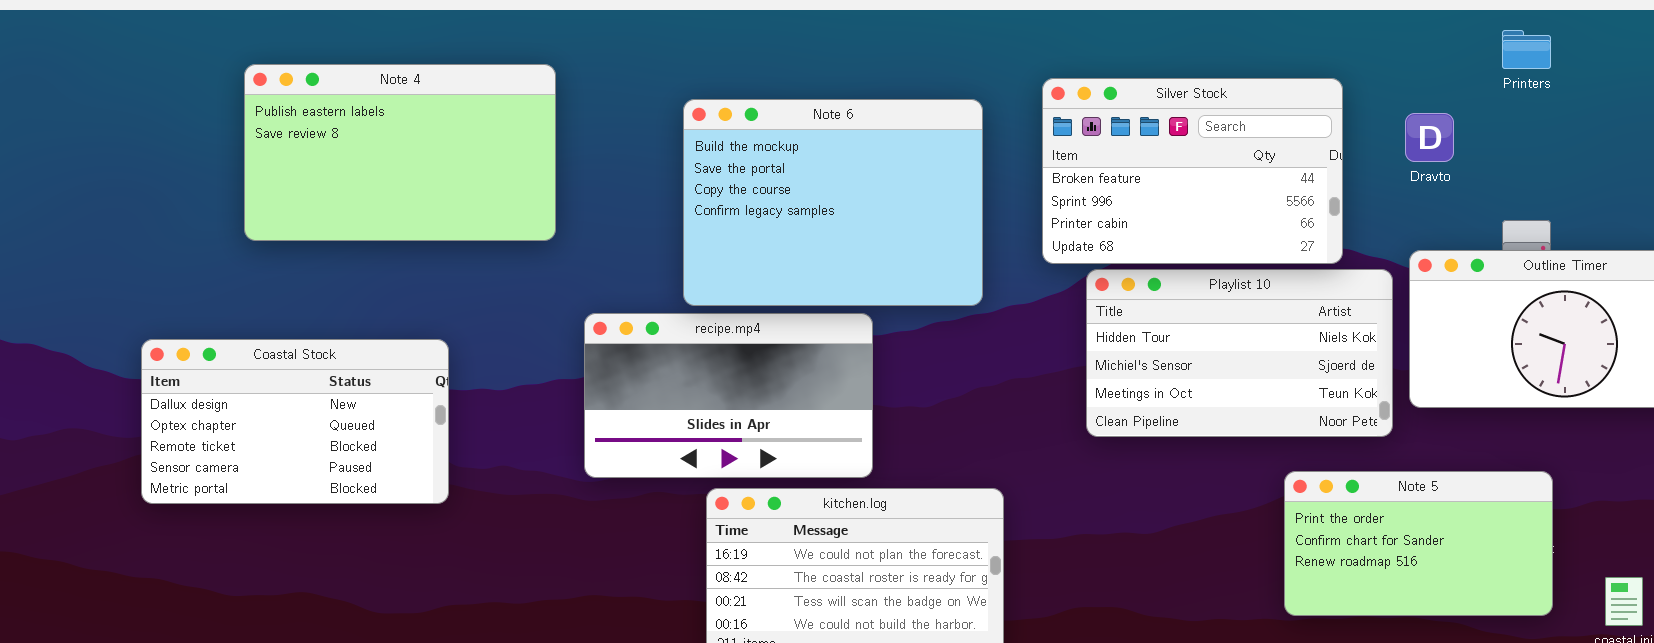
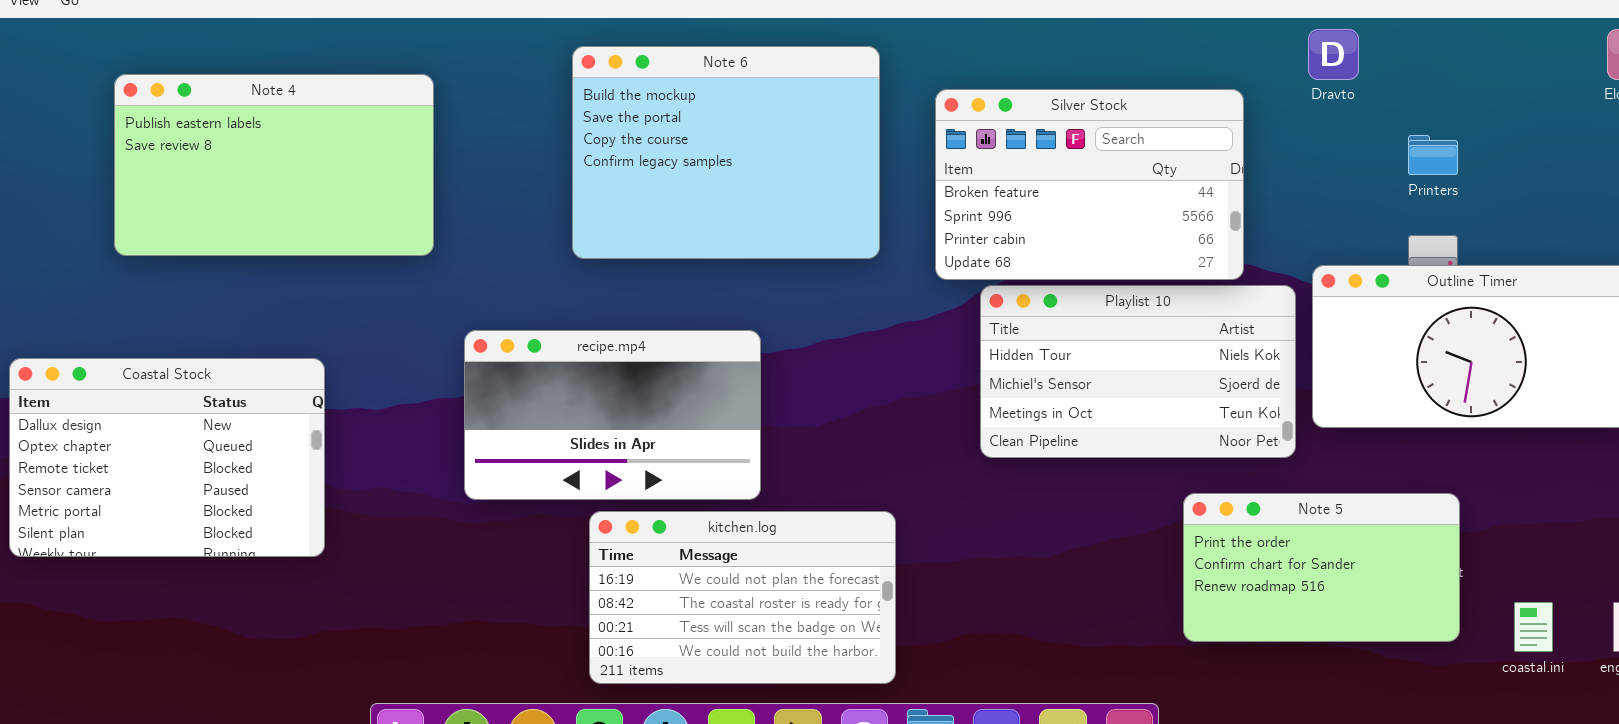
Printers: [1502,30,1551,69] -> [1408,135,1458,175], moved
Note 6: [683,99,983,306] -> [572,46,880,259], moved
Dravto: [1405,113,1454,162] -> [1308,29,1359,80], moved
Coastal Stock: [141,339,449,504] -> [9,358,325,557], resized

